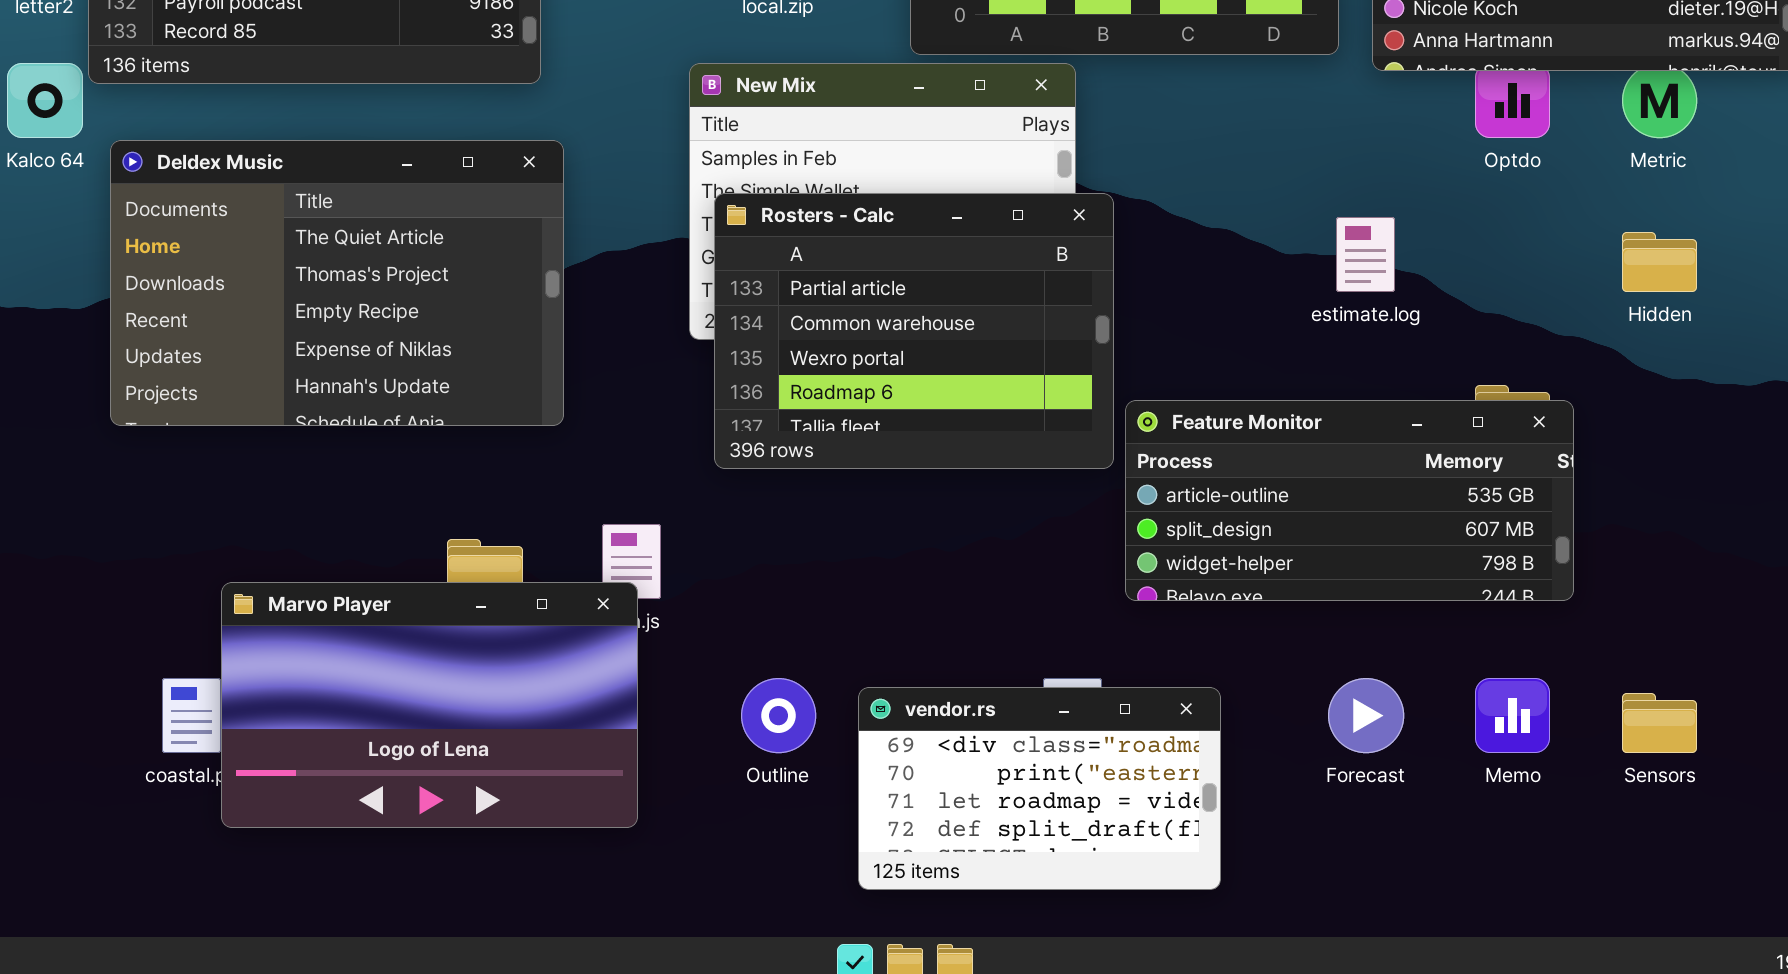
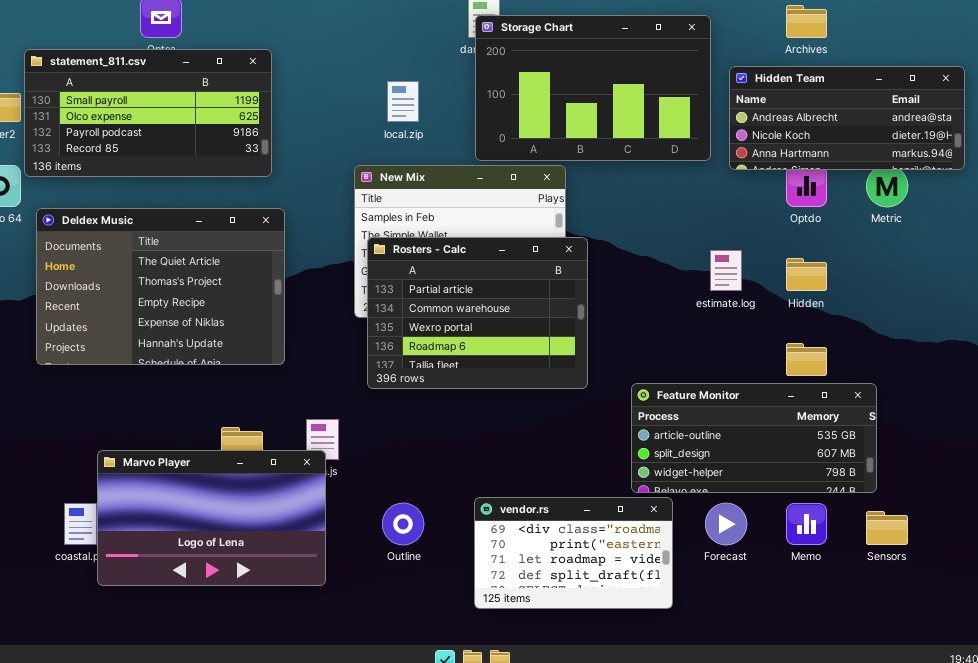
Hidden: [1622,232,1697,292] -> [786,258,827,291], moved
Feature Monitor: [1125,400,1574,601] -> [631,383,877,493], moved
vendor.rs: [858,687,1221,890] -> [474,497,673,609], moved

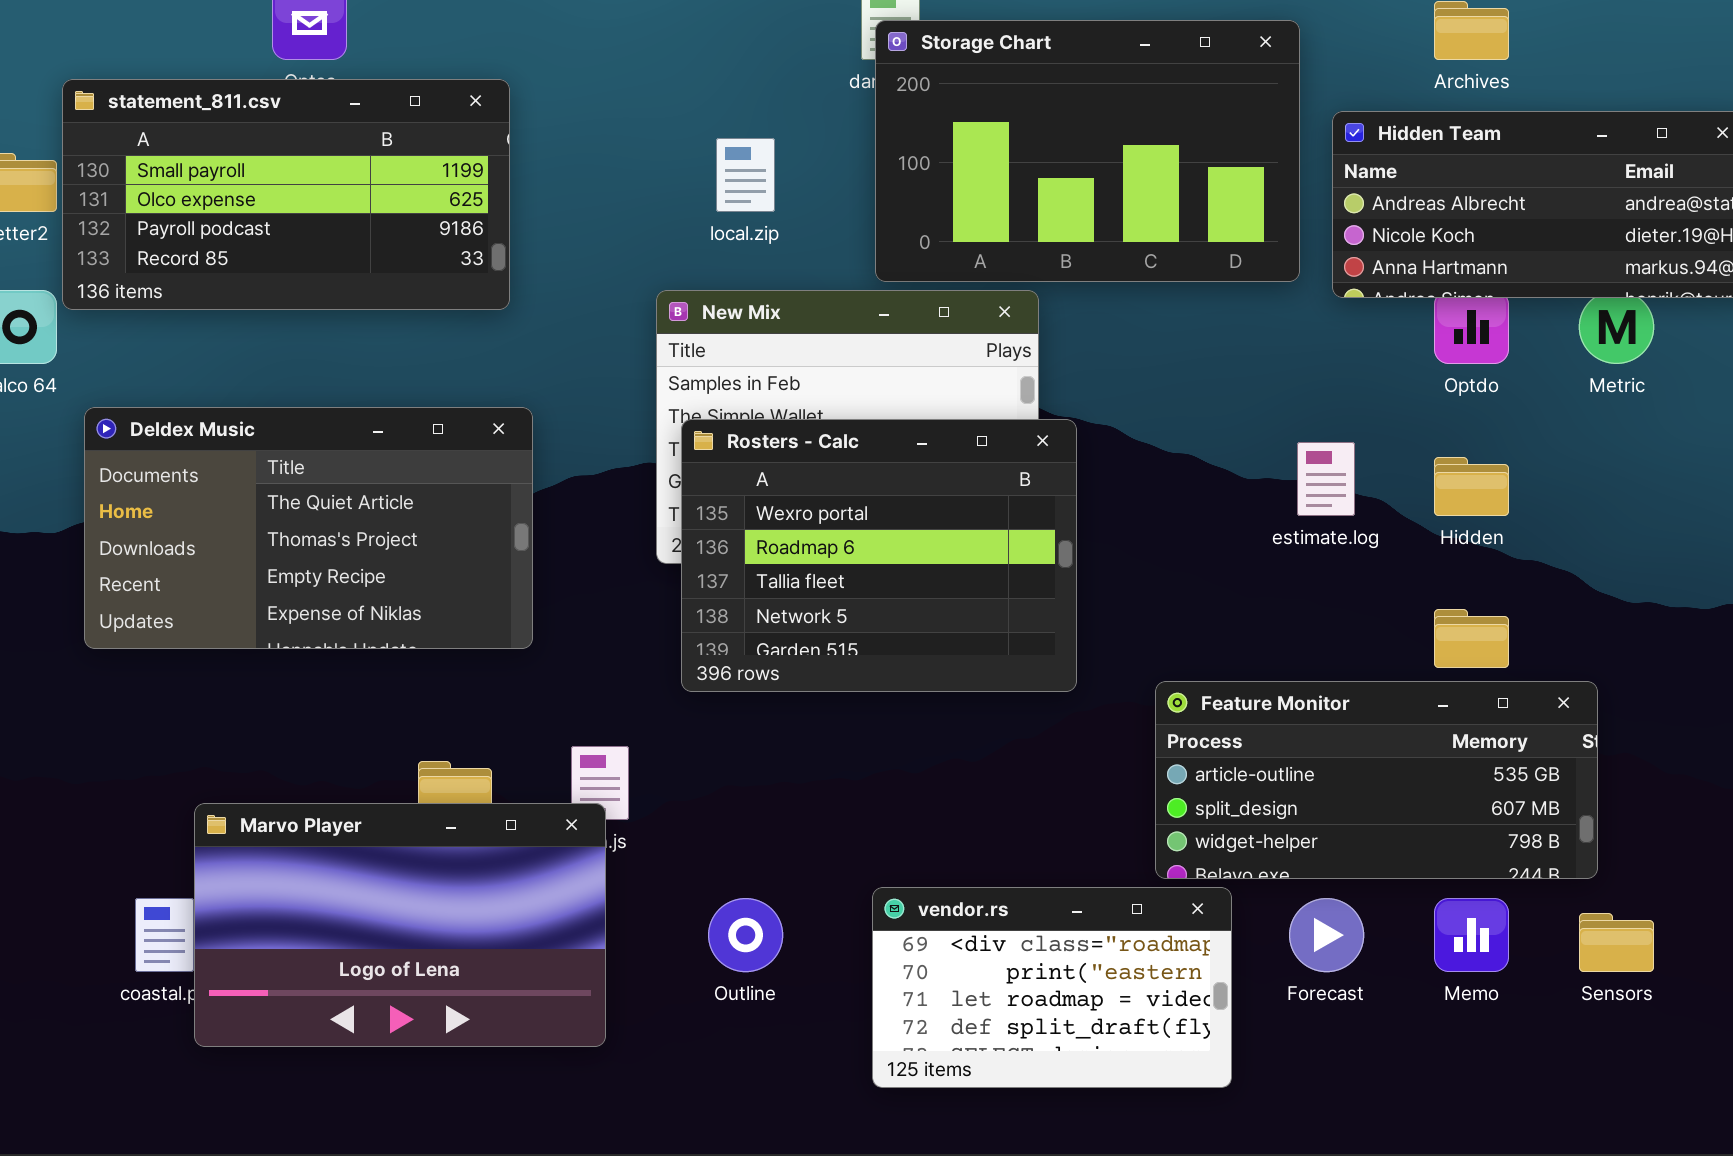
Deldex Music: [36,208,285,365] -> [84,407,533,649], resized
Rosters - Calc: [367,237,588,389] -> [681,419,1077,692], scrolled down 2 rows

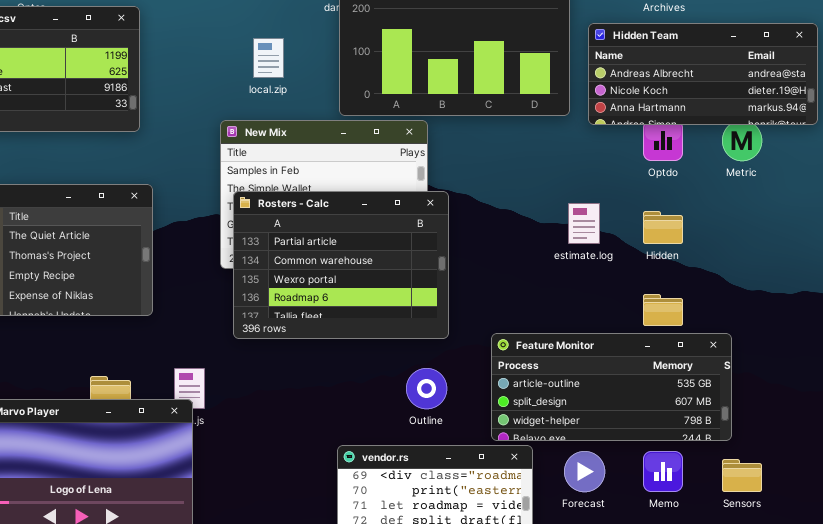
Rosters - Calc: [681,419,1077,692] -> [233,191,449,339], scrolled up 2 rows
Outline: [708,898,783,972] -> [406,368,447,409], moved

